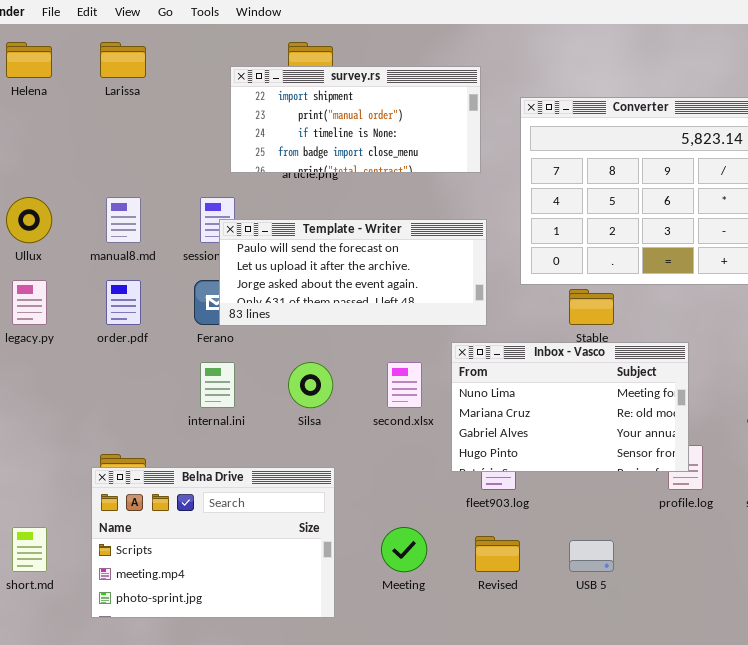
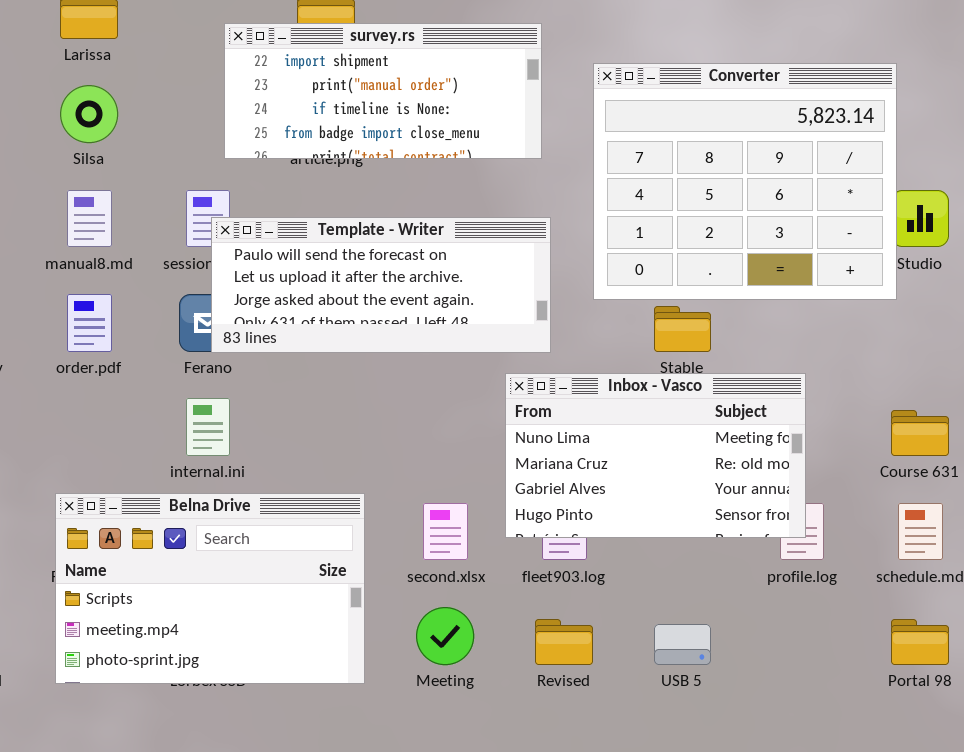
Silsa: [288,362,333,408] -> [60,85,118,143], moved
second.xlsx: [387,362,422,408] -> [423,503,468,560], moved
Belna Drive: [91,467,335,618] -> [55,493,365,684], moved

